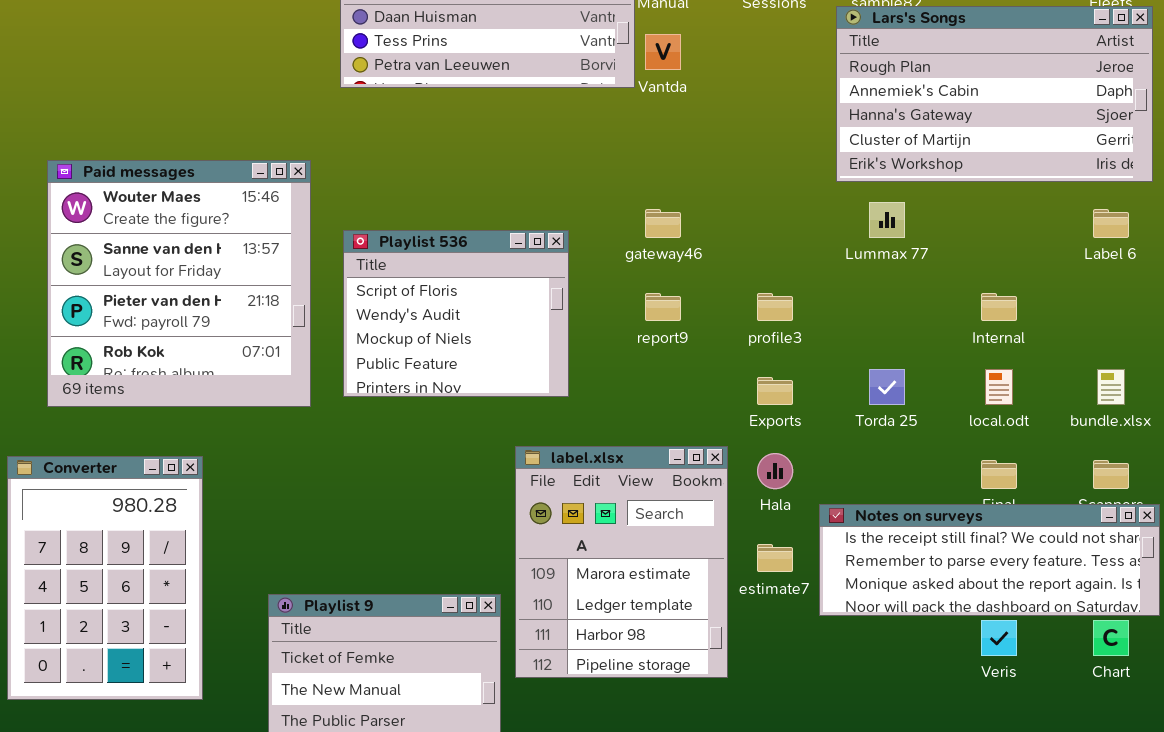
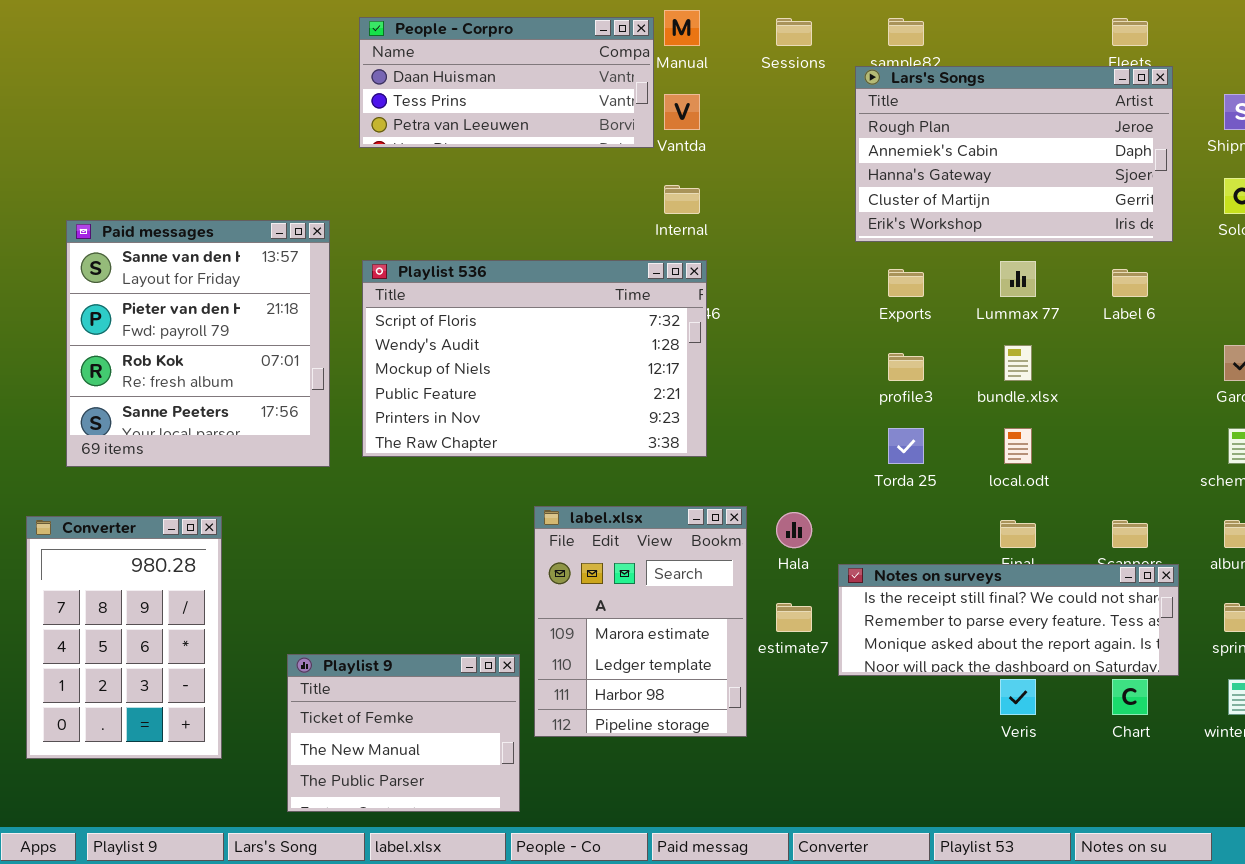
Paid messages: [47,160,311,407] -> [66,220,330,467], scrolled down 1 row
Lummax 77: [869,202,905,238] -> [1000,261,1036,297], moved
Playlist 536: [343,230,569,397] -> [362,260,707,457], resized
profile3: [757,293,793,321] -> [888,353,924,381], moved
Internal: [981,293,1017,321] -> [664,185,700,214], moved
bundle.xlsx: [1097,369,1125,405] -> [1004,345,1032,381], moved
Exports: [757,377,793,405] -> [888,269,924,297], moved

